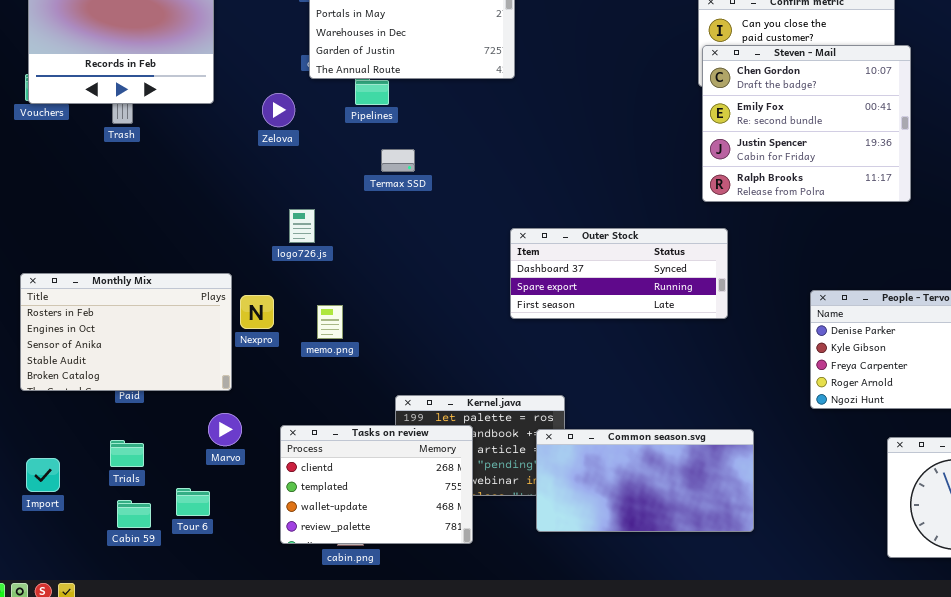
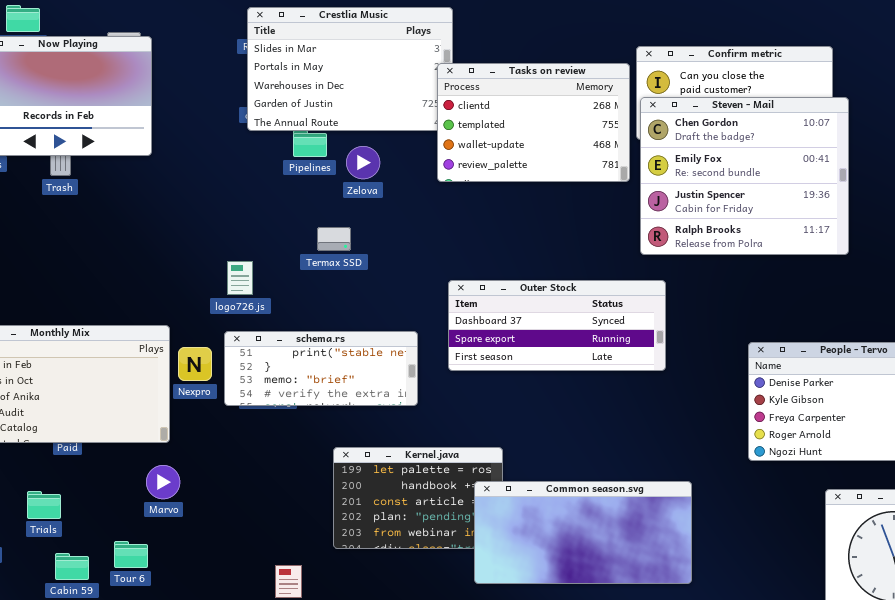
Zelova: [262,93,295,127] -> [346,146,380,179], moved
Termax SSD: [381,149,415,172] -> [317,227,351,251], moved
schema.rs: none -> [224,331,418,406], opened
Tasks on review: [280,425,473,544] -> [437,63,630,182], moved
Trials: [110,440,144,467] -> [27,491,61,519], moved

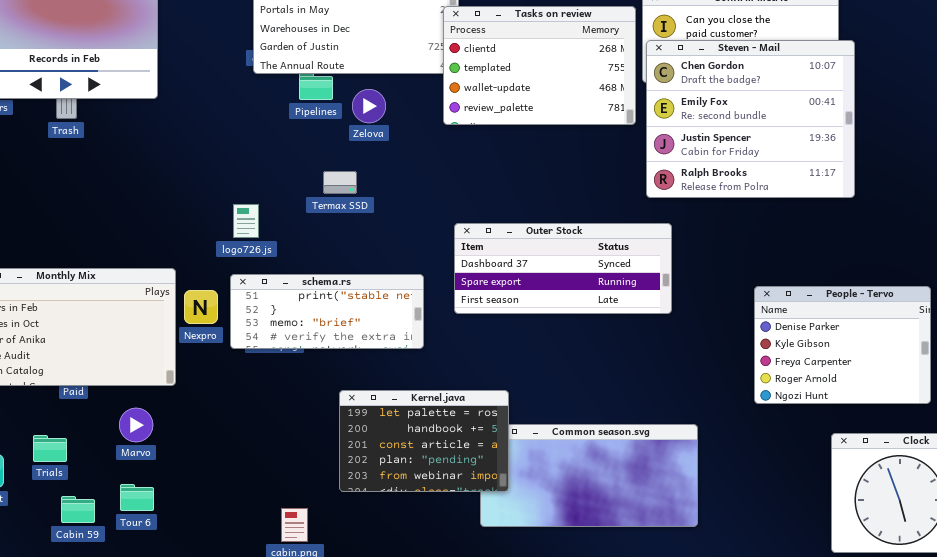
Kernel.java: [333,447,503,549] -> [339,390,509,492], raised
Marvo: [146,465,180,499] -> [119,408,153,442], moved

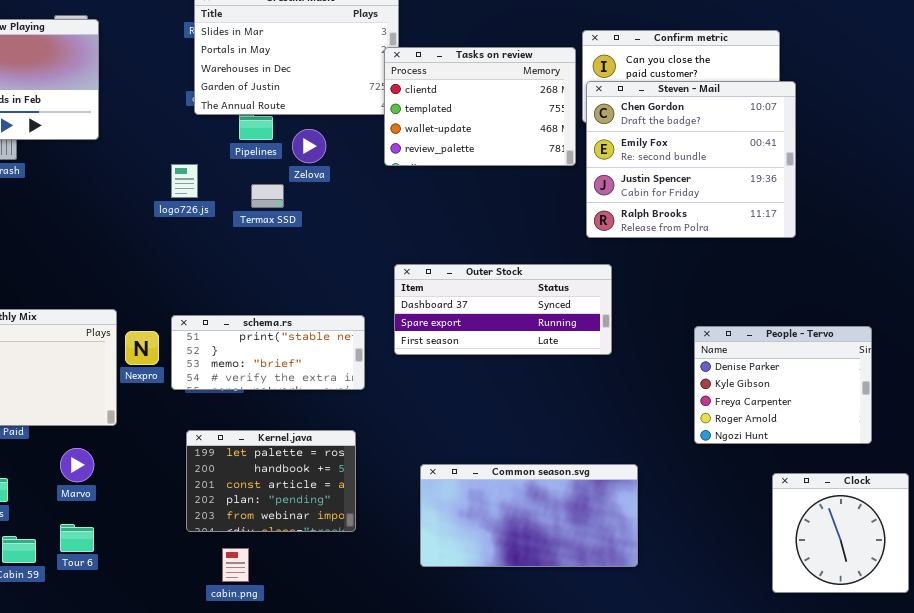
Termax SSD: [323,171,357,194] -> [251,184,284,208], moved
logo726.js: [233,204,259,238] -> [171,164,198,198], moved
Kernel.java: [339,390,509,492] -> [186,430,356,532], moved

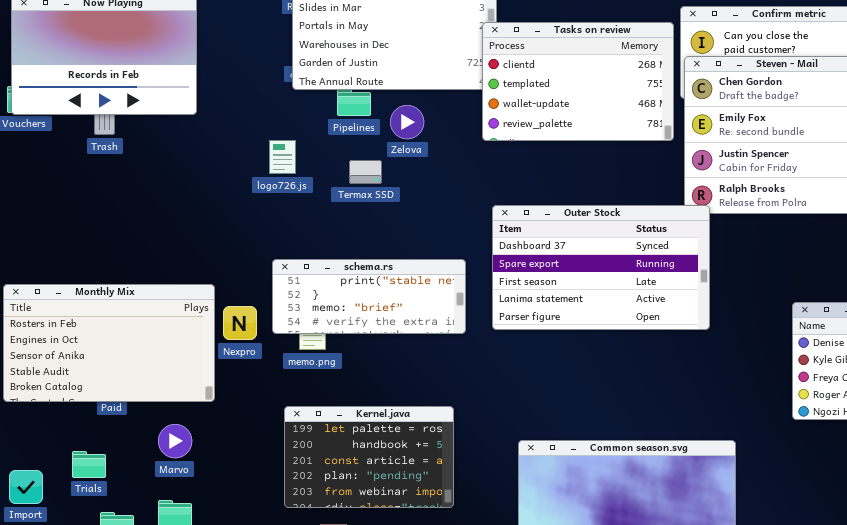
Outer Stock: [394,264,612,355] -> [492,205,710,330], resized
schema.rs: [171,315,365,390] -> [272,259,466,334], moved

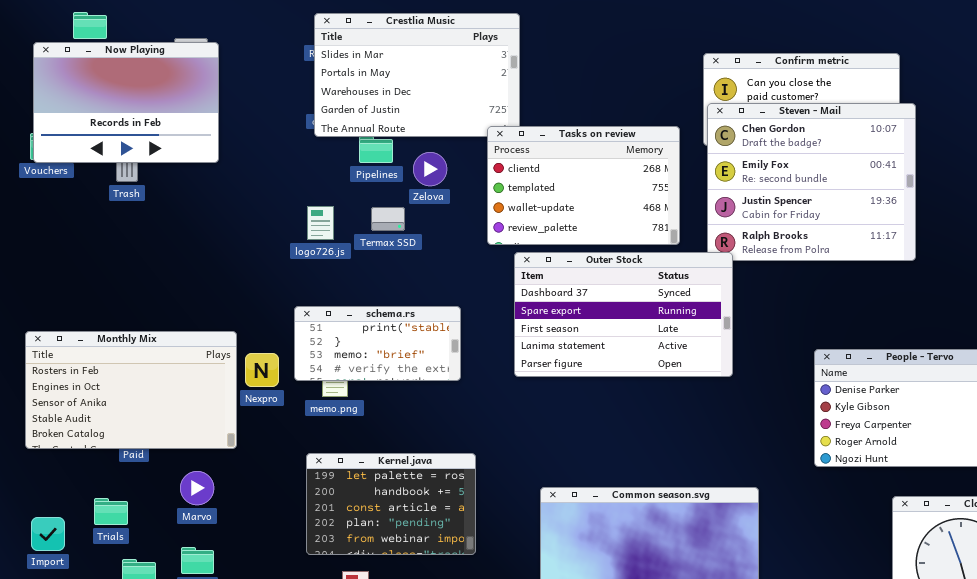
Tasks on review: [482,22,674,141] -> [487,126,680,245], moved
logo726.js: [269,140,296,174] -> [307,206,334,240], moved
schema.rs: [272,259,466,334] -> [294,306,461,381], resized

